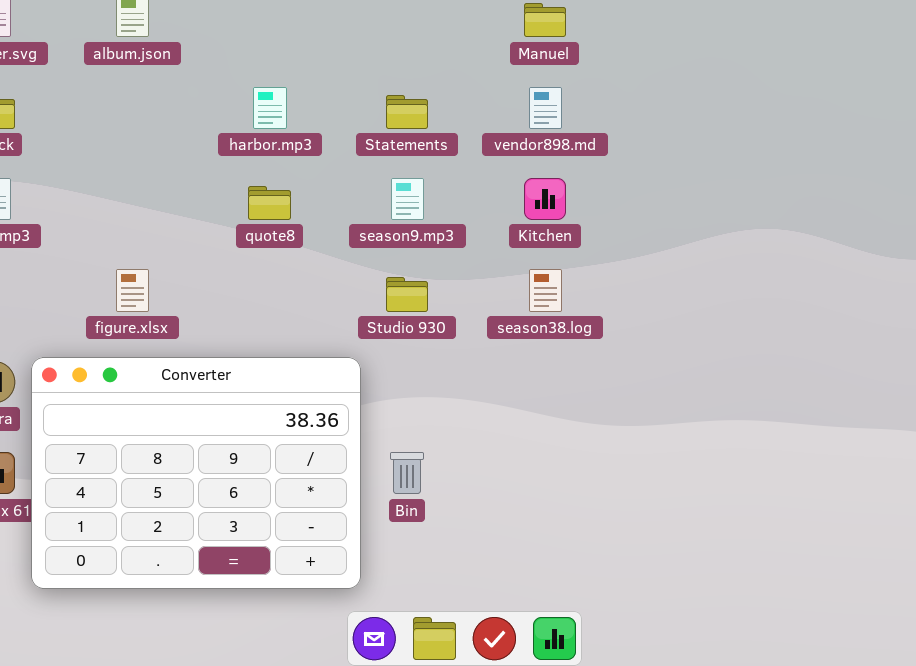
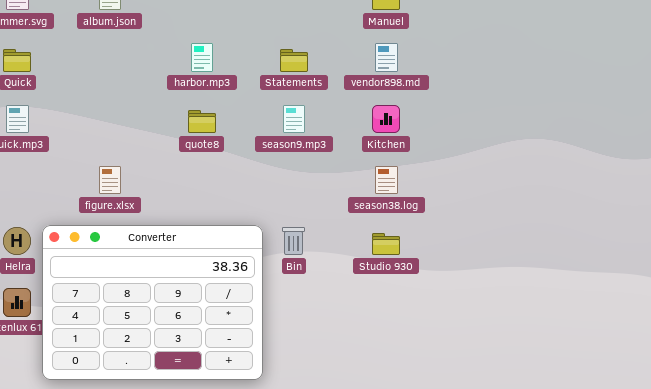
Studio 930: [386,277,428,312] -> [372,233,400,255], moved
Bin: [390,452,424,494] -> [282,227,305,255], moved

